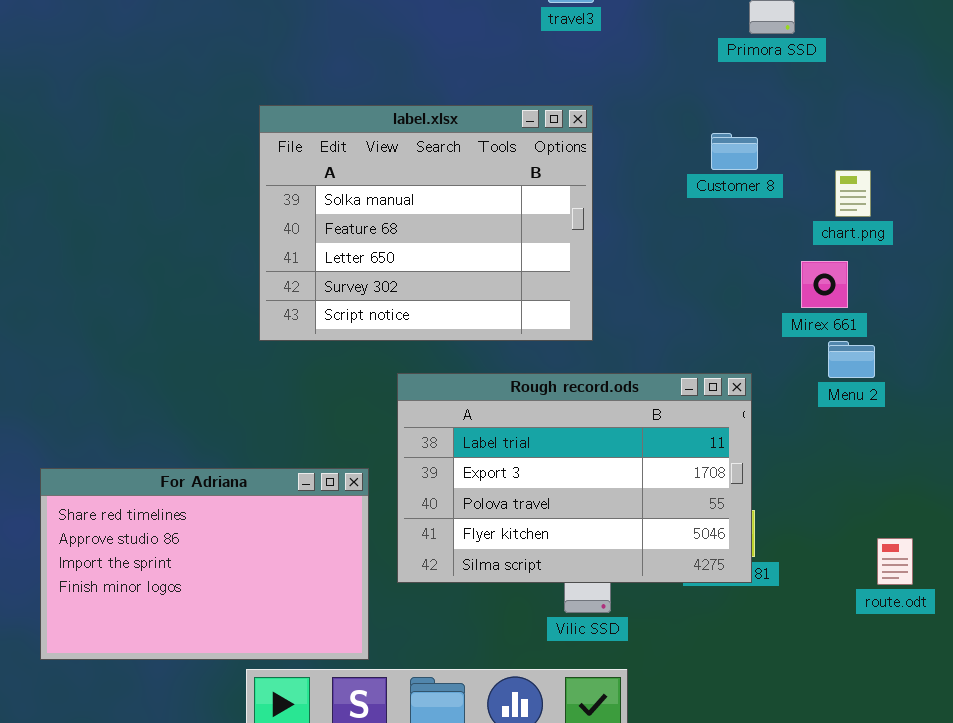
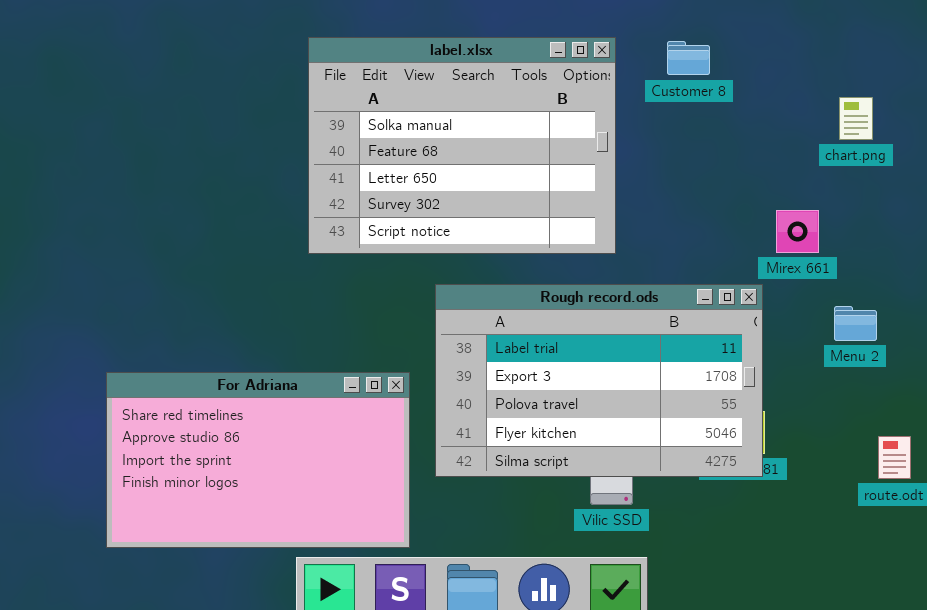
Customer 8: [711,133,758,170] -> [667,41,710,75], moved
Mirex 661: [801,261,848,308] -> [776,210,819,253], moved
Menu 2: [828,341,875,378] -> [834,306,877,341], moved

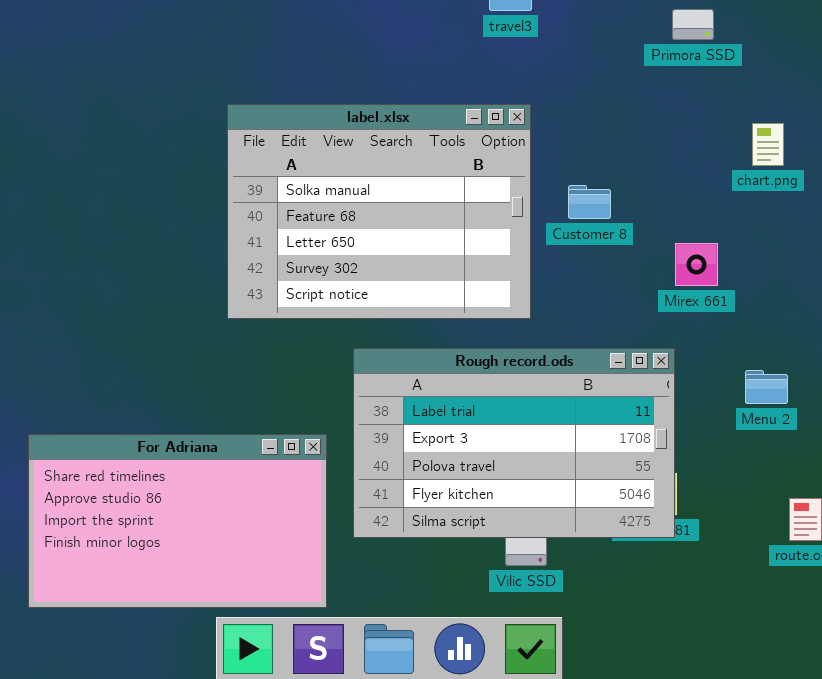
Customer 8: [667,41,710,75] -> [568,185,611,219], moved
chart.png: [839,97,873,140] -> [752,123,784,166], moved
Mirex 661: [776,210,819,253] -> [675,243,718,286], moved

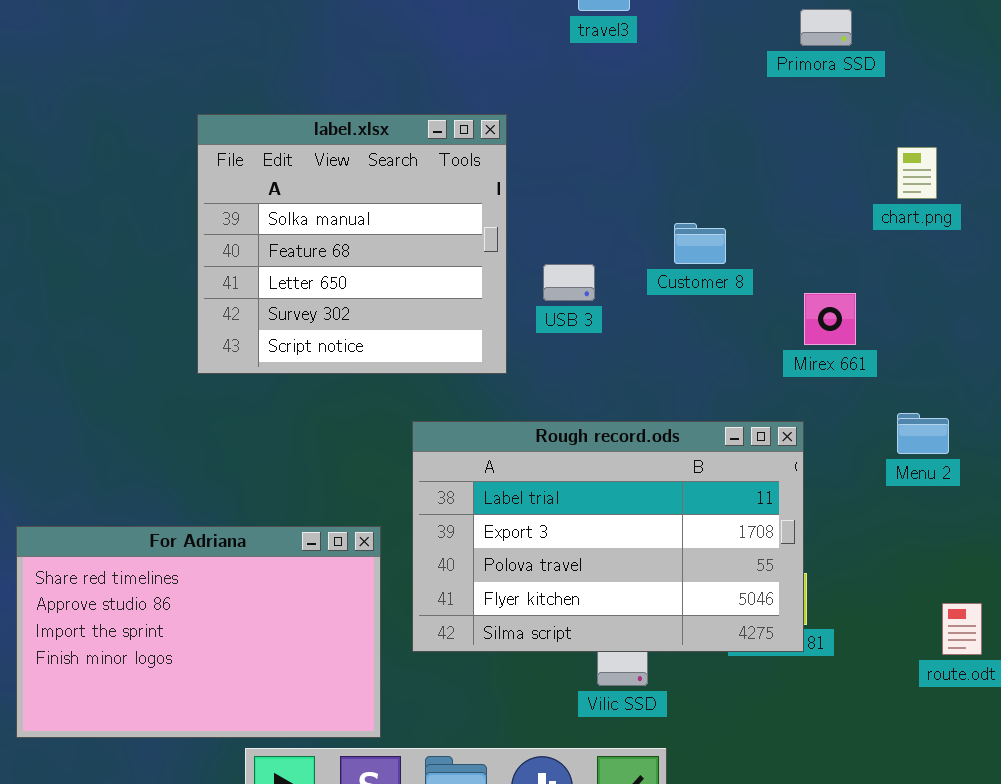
label.xlsx: [227,104,531,319] -> [197,114,507,374], moved, resized
Menu 2: [745,370,788,404] -> [897,413,949,454], moved

